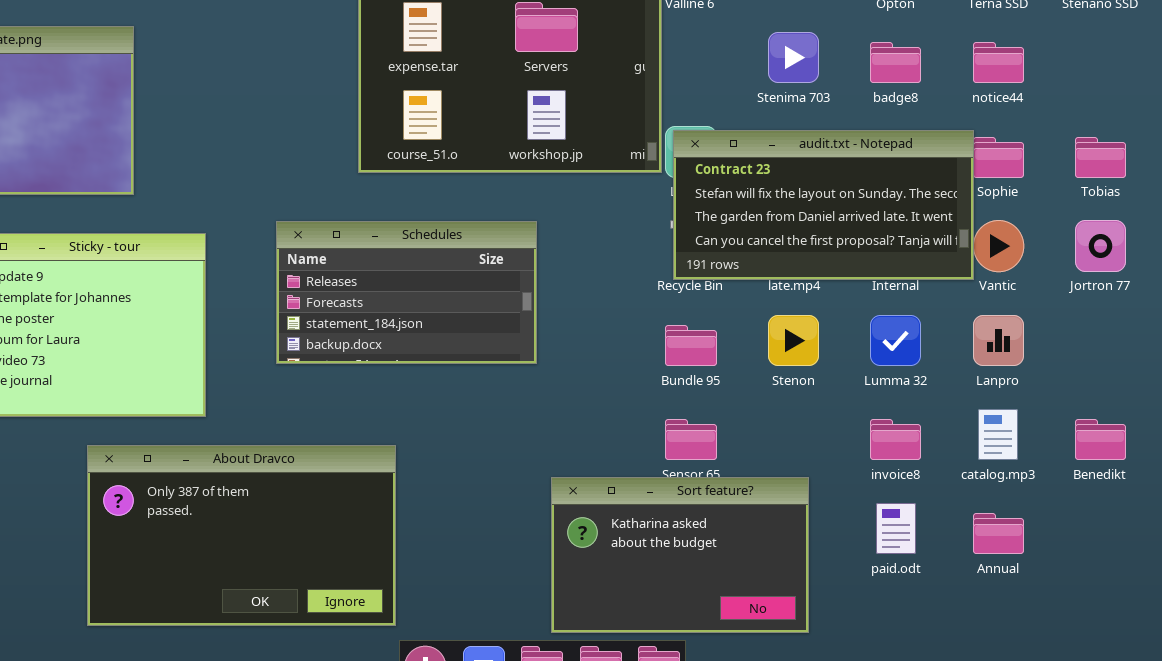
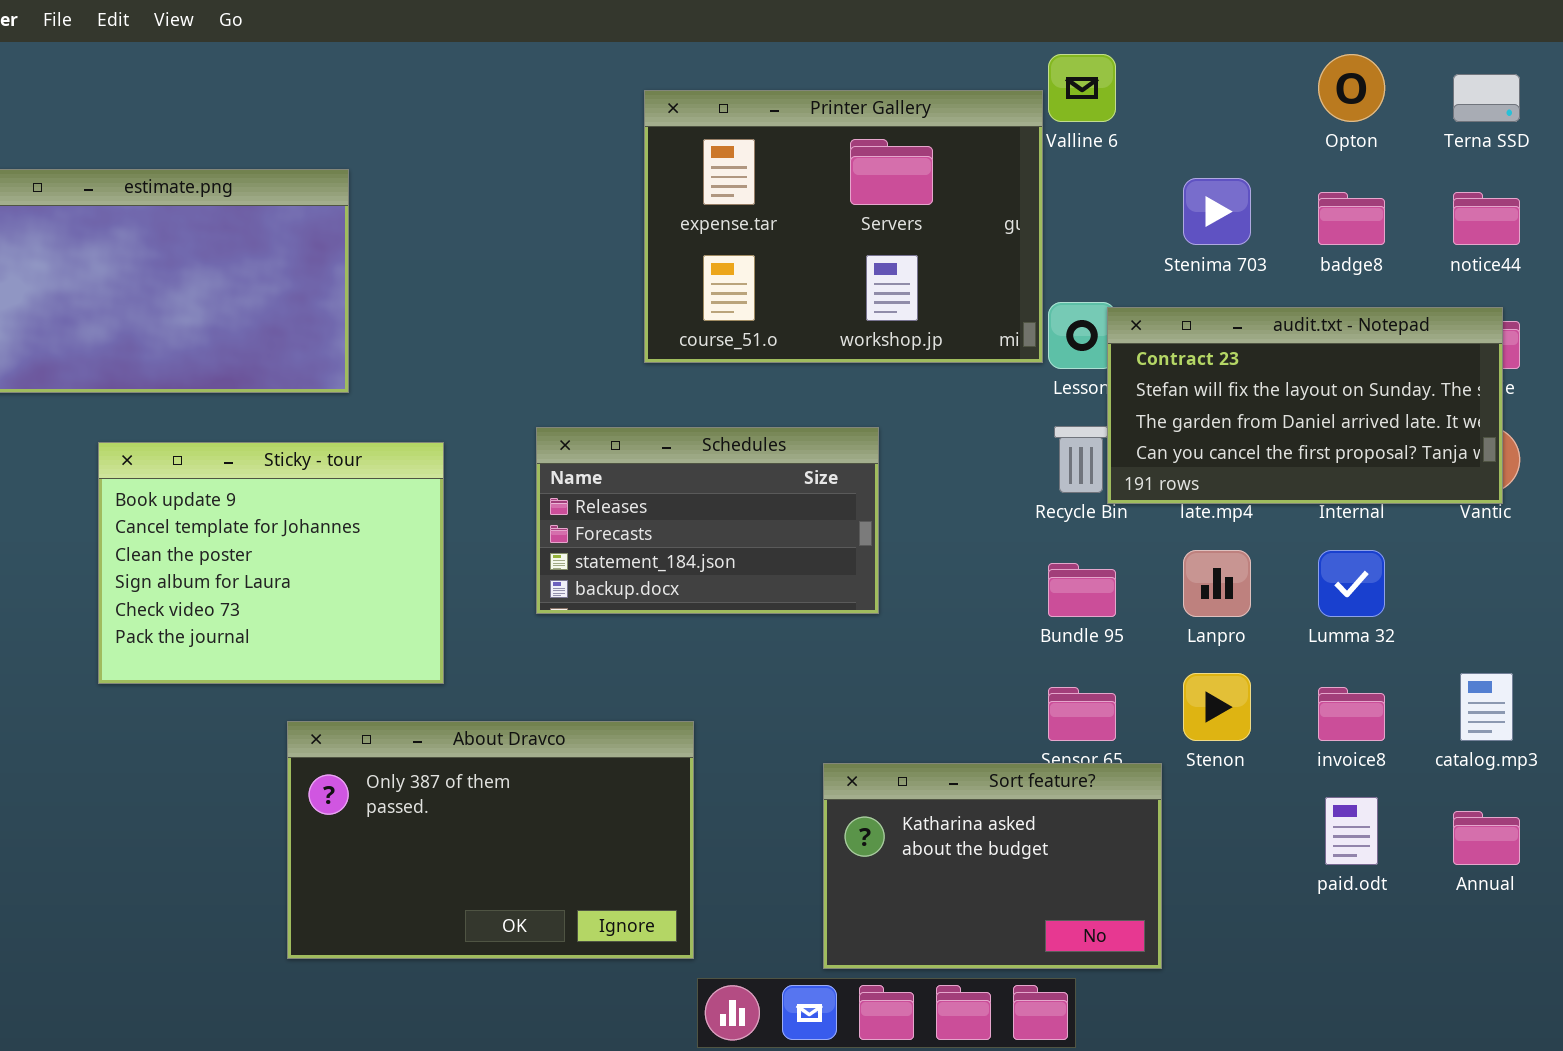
audit.txt - Notepad: [673,130,974,280] -> [1107,307,1503,504], moved
Stenon: [768,315,819,366] -> [1183,673,1251,741], moved
Lanpro: [973,315,1024,366] -> [1183,550,1251,617], moved
Sort feature?: [551,477,809,633] -> [823,763,1162,969], moved

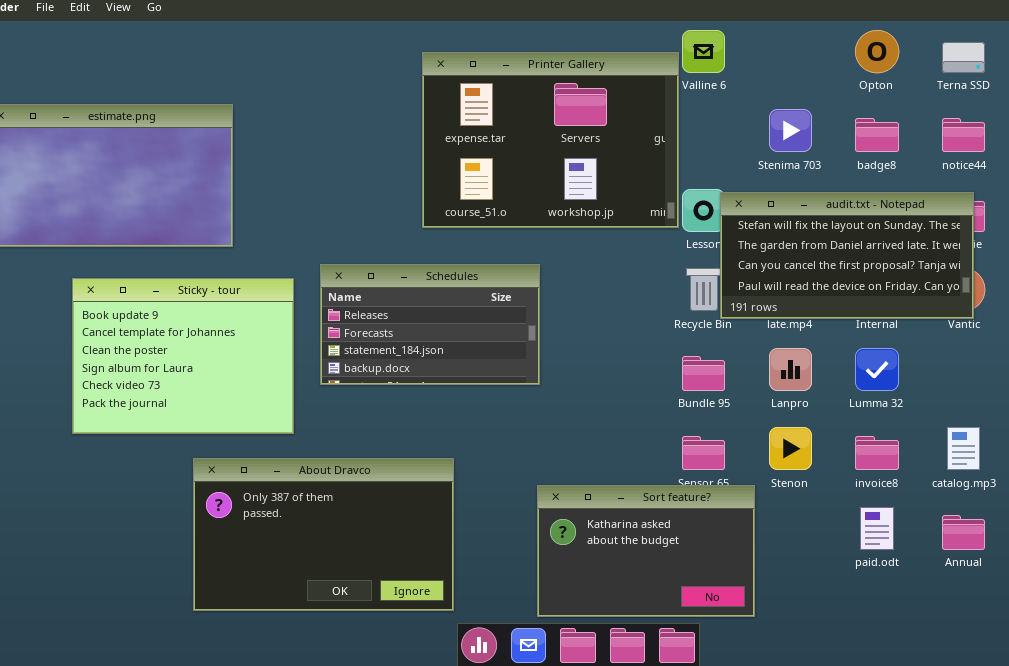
audit.txt - Notepad: [1107,307,1503,504] -> [720,192,974,319], scrolled down 1 row
Schedules: [536,427,879,614] -> [320,264,540,385], moved

